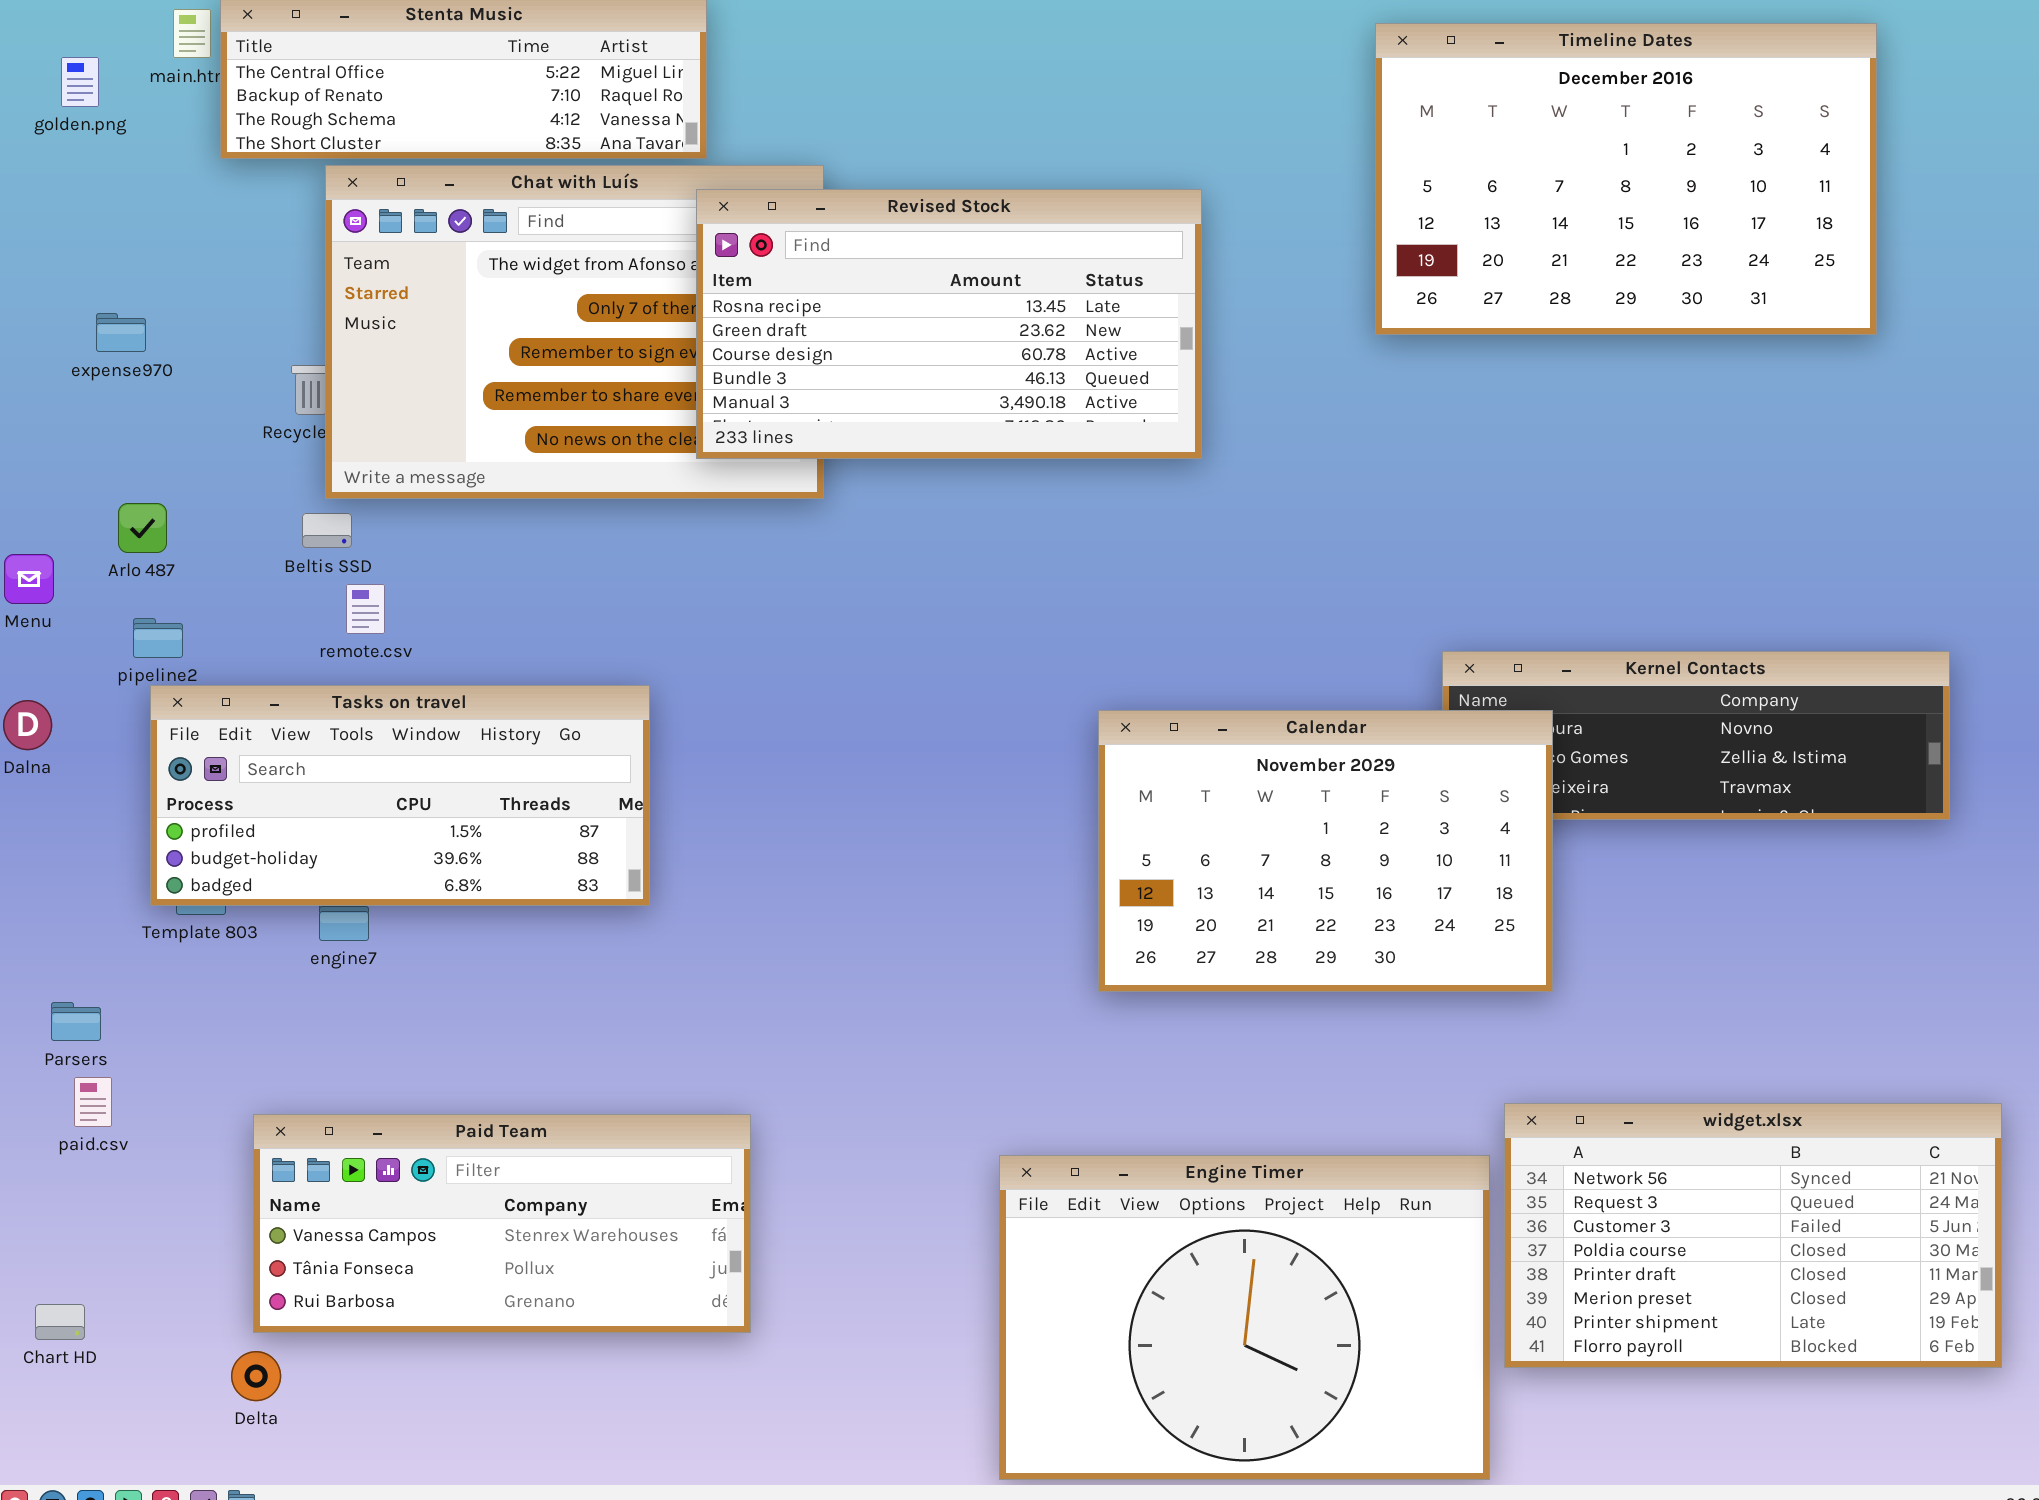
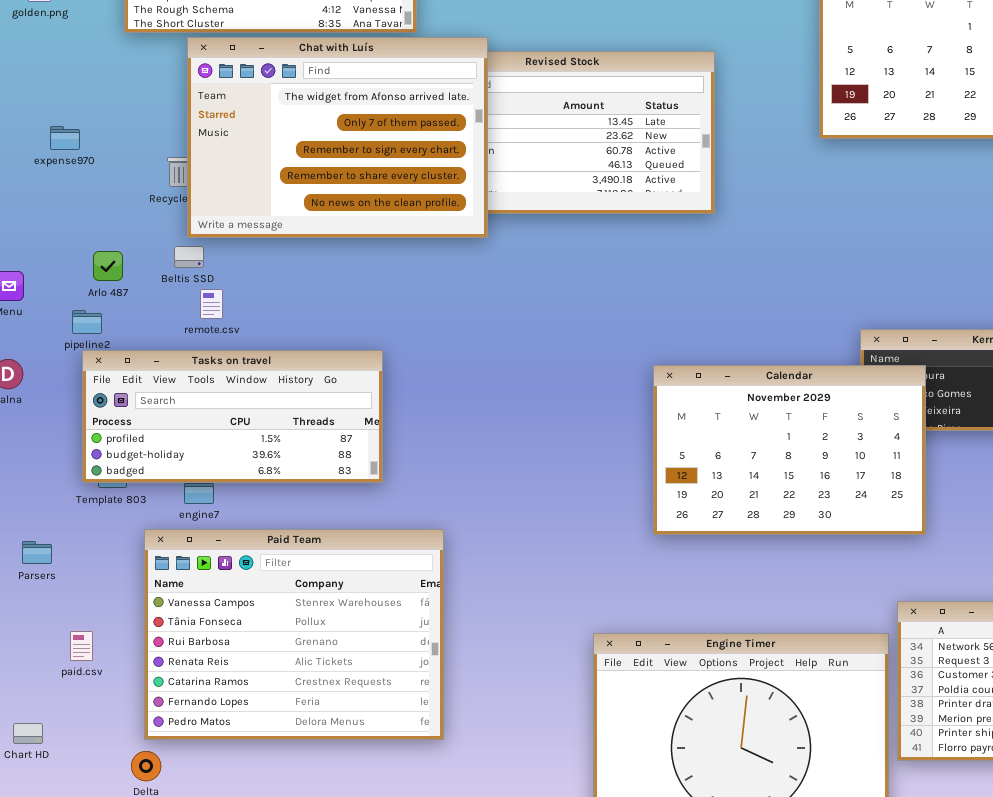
Chat with Luís: [325,165,824,499] -> [187,37,488,238], raised
Arlo 487: [118,503,167,553] -> [93,251,123,281], moved
paid.csv: [74,1077,112,1127] -> [70,631,93,661], moved
Paid Team: [253,1114,751,1333] -> [144,529,444,740], resized

